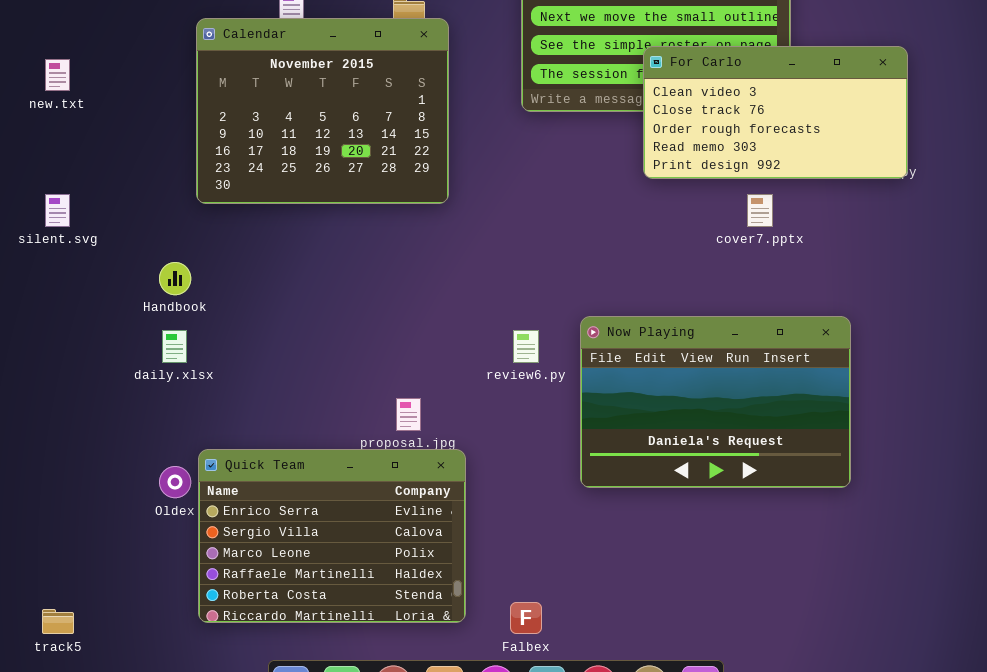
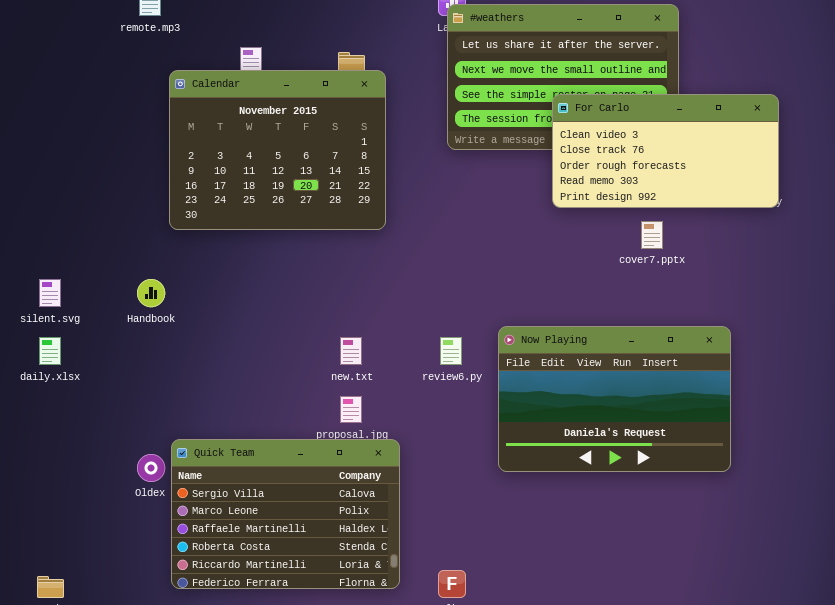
new.txt: [45,59,70,91] -> [340,337,362,365], moved
silent.svg: [45,194,70,227] -> [39,279,61,307], moved
daily.xlsx: [162,330,187,363] -> [39,337,61,365], moved
Quick Team: [198,449,466,623] -> [171,439,400,589], scrolled down 1 row

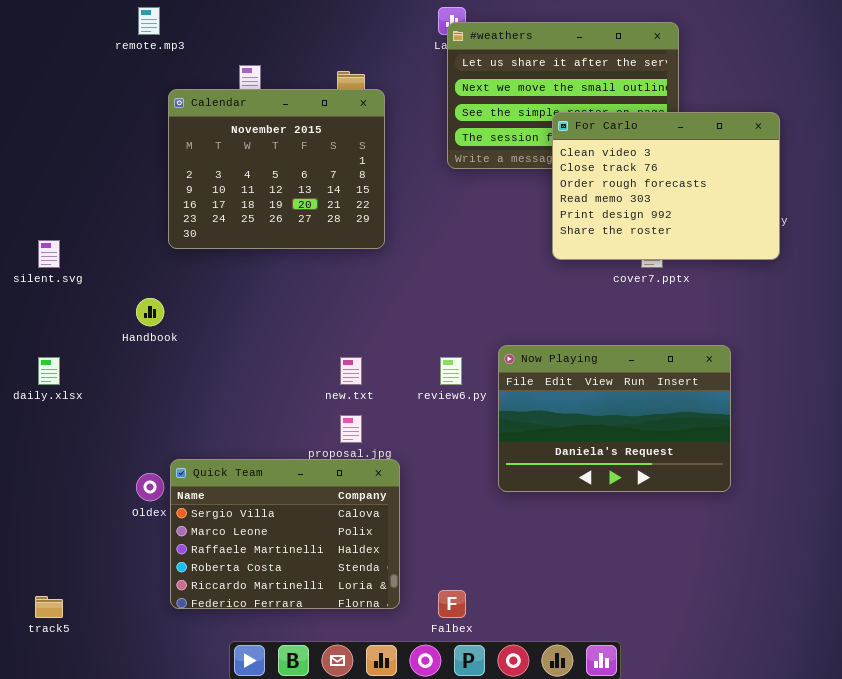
For Carlo: [552,94,779,208] -> [552,112,780,260], resized
silent.svg: [39,279,61,307] -> [38,240,60,268], moved

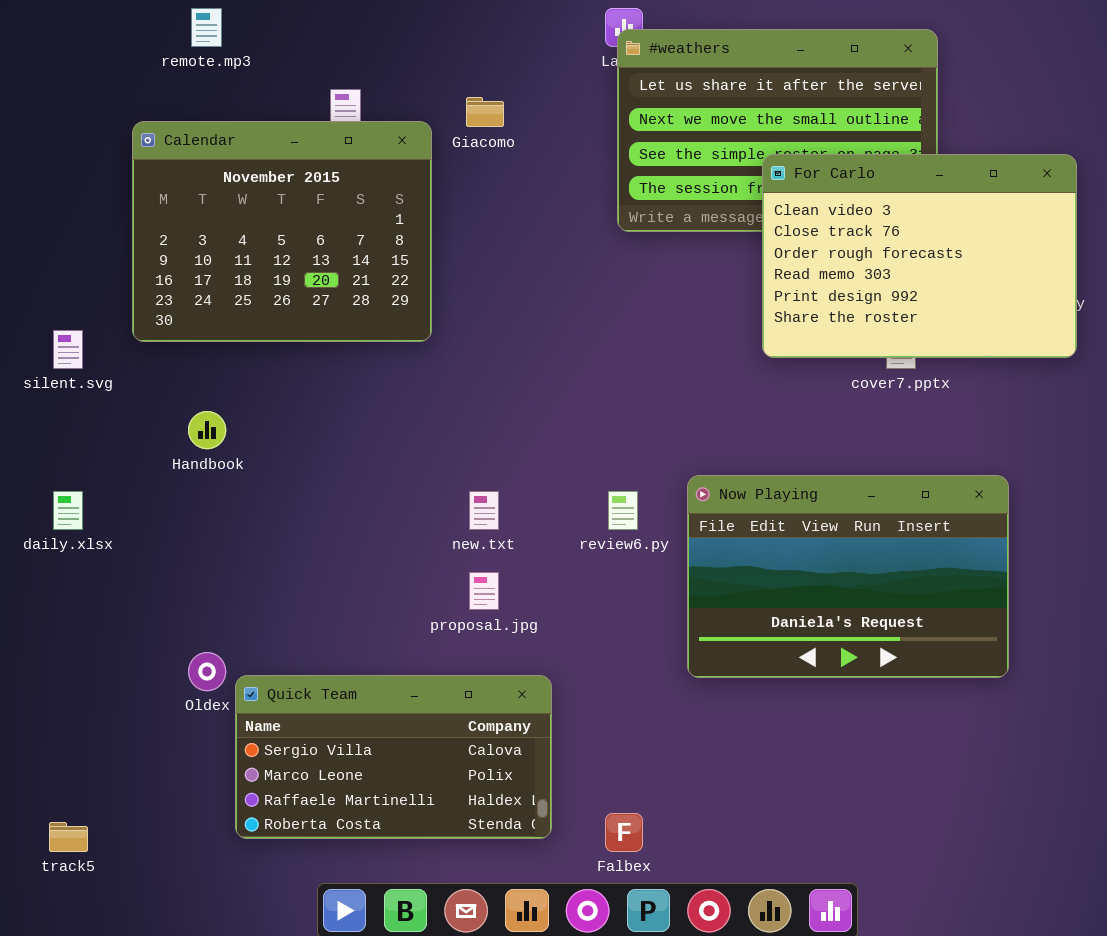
Calendar: [168,89,385,249] -> [132,121,432,342], moved
Quick Team: [170,459,400,609] -> [235,675,552,839], resized

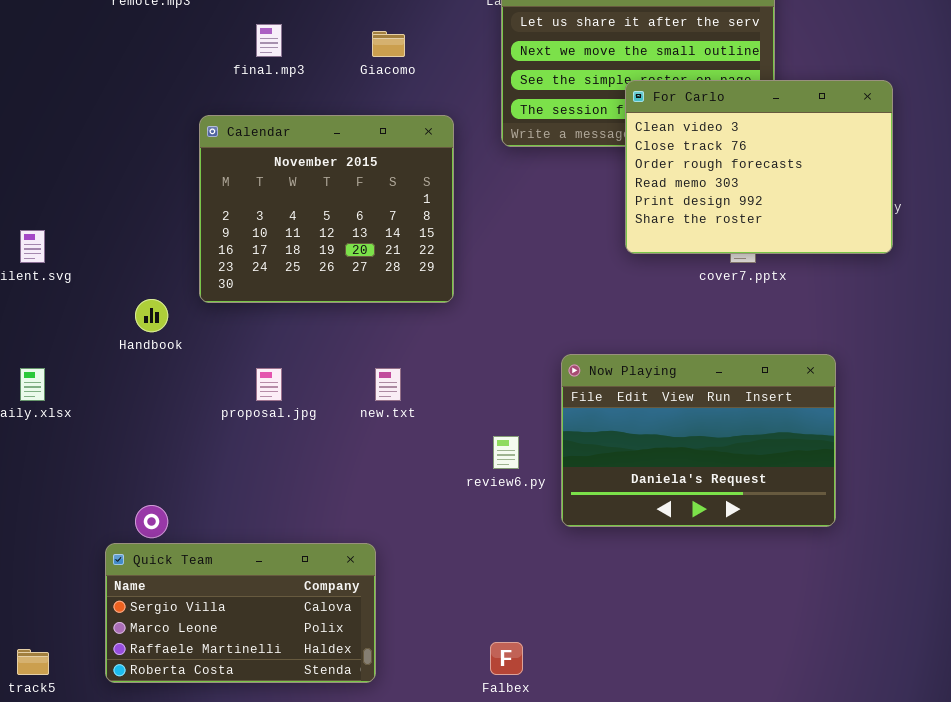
Calendar: [132,121,432,342] -> [199,115,454,303], moved
review6.py: [608,491,638,530] -> [493,436,519,469], moved
proposal.jpg: [469,572,499,610] -> [256,368,282,401], moved
Quick Team: [235,675,552,839] -> [105,543,376,683], moved

